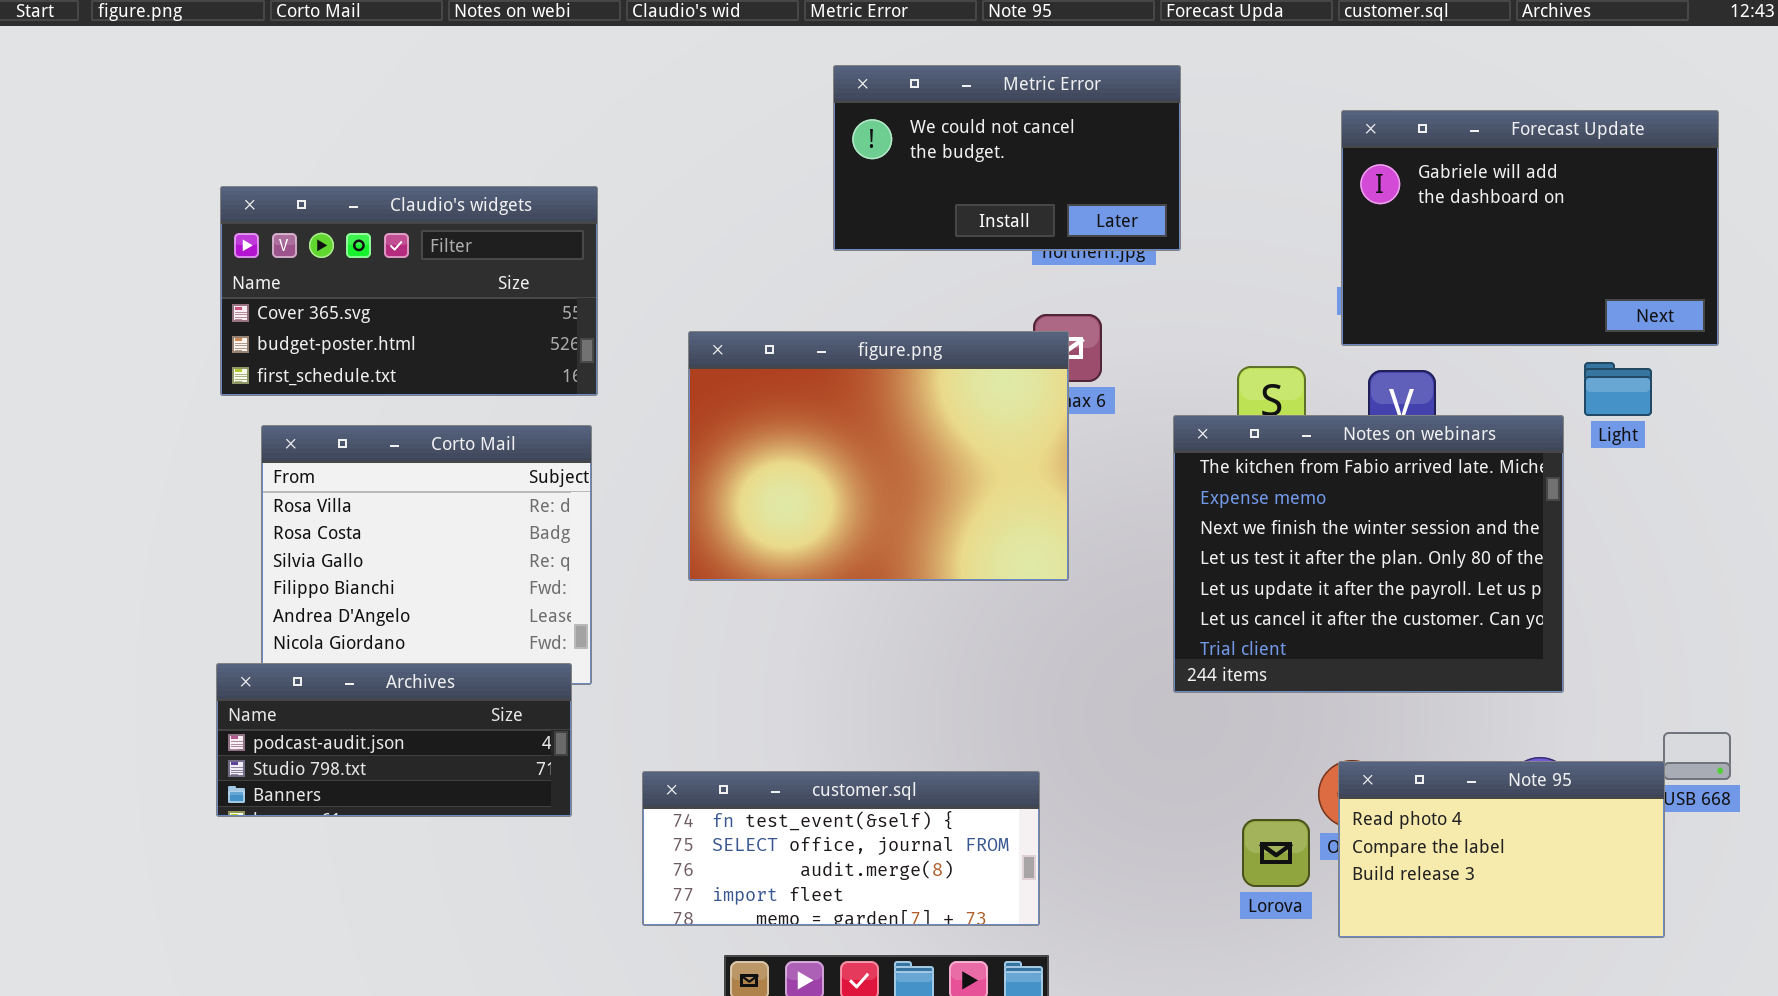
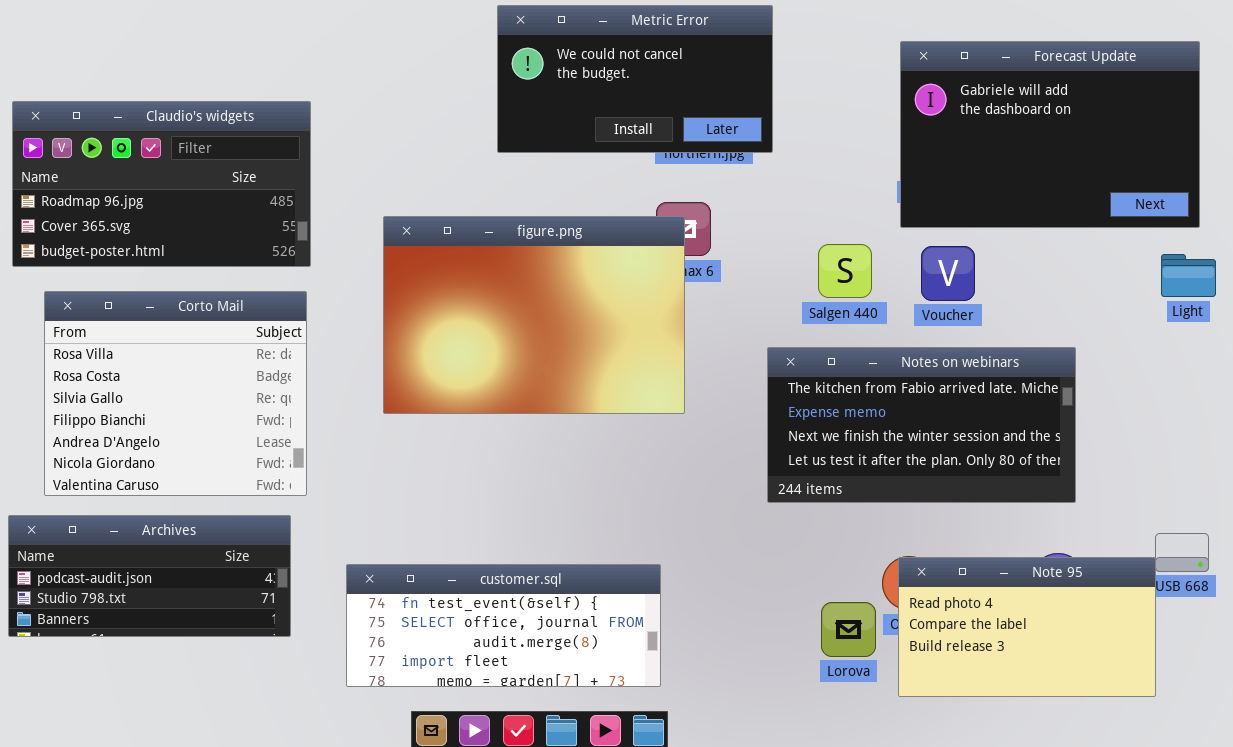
Claudio's widgets: [220,186,598,396] -> [12,101,311,267], scrolled up 1 row
Light: [1584,362,1652,416] -> [1161,254,1216,297], moved
Notes on webinars: [1173,415,1564,693] -> [767,347,1076,503], resized
Archives: [216,663,572,817] -> [8,515,291,637], moved

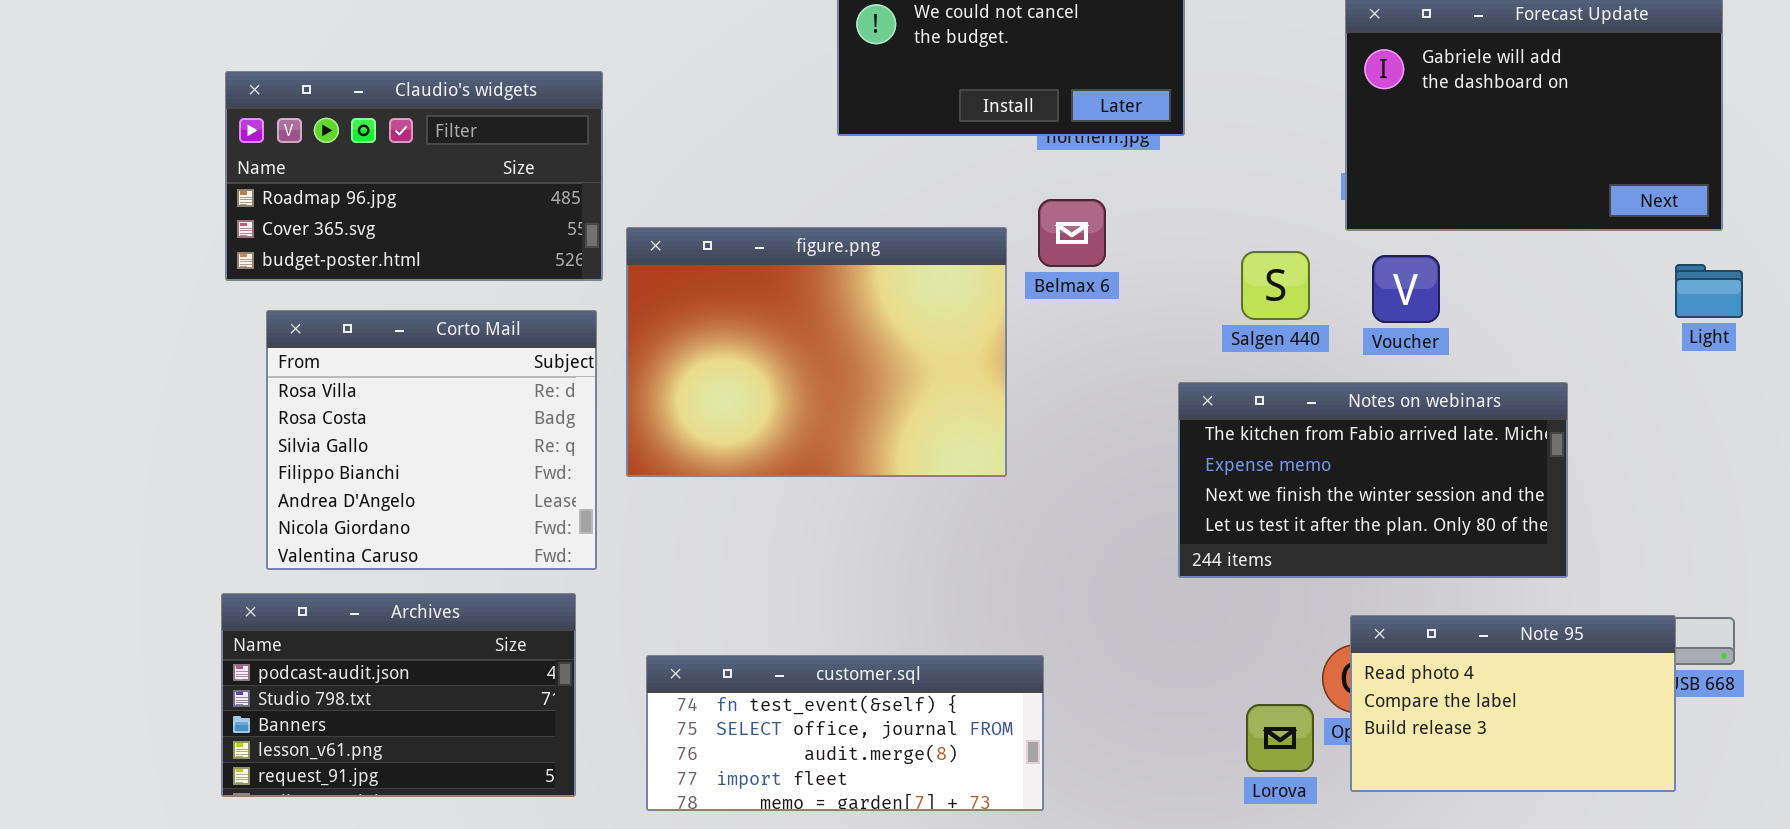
figure.png: [383,216,685,414] -> [626,227,1007,477], moved
Archives: [8,515,291,637] -> [221,593,576,797], resized
Note 95: [898,557,1156,697] -> [1350,615,1676,792], moved

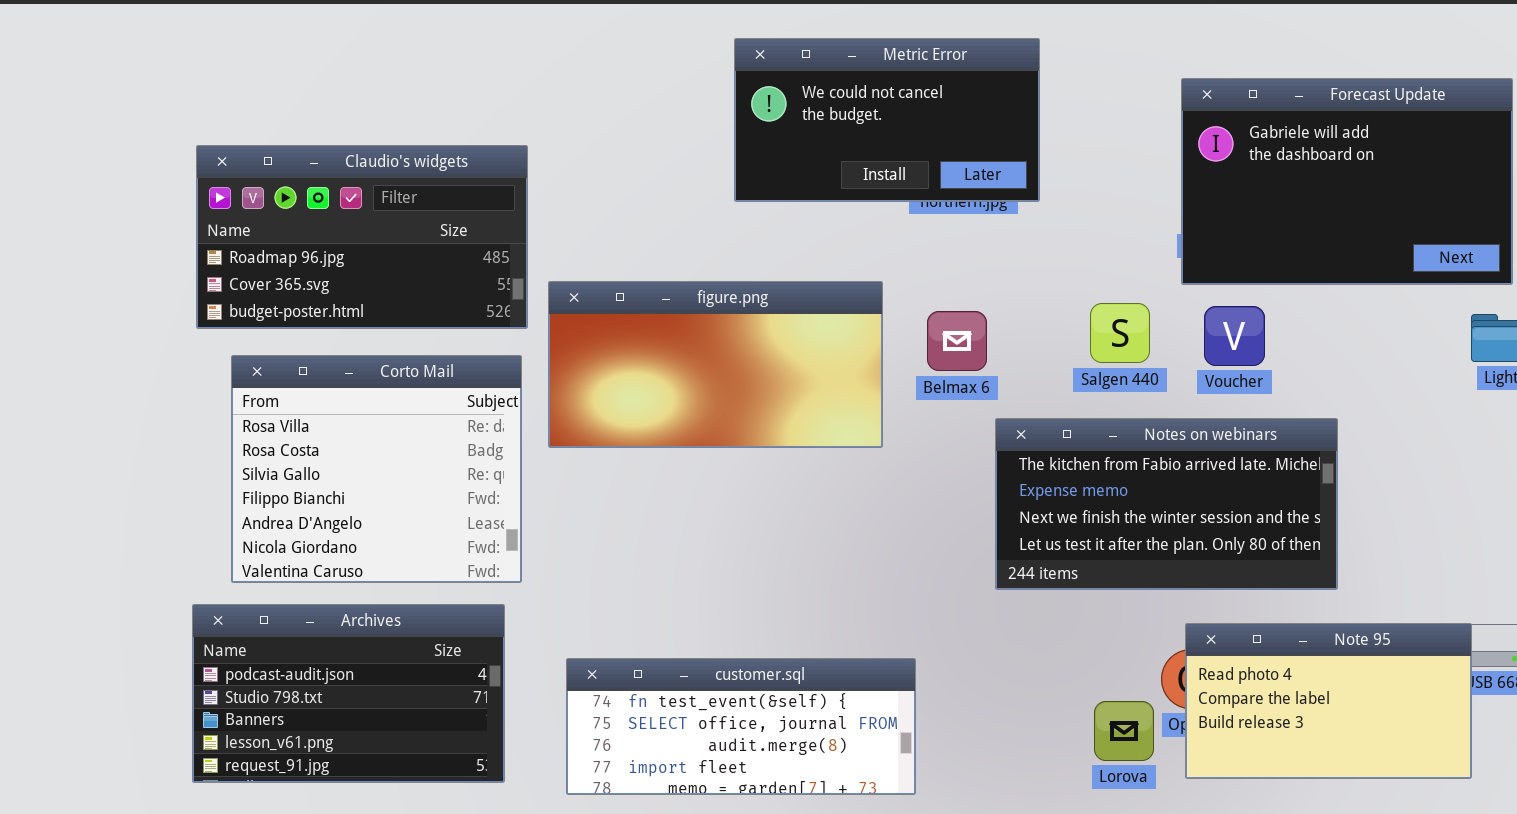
Belmax 6: [1038,199,1106,267] -> [927,311,987,371], moved
figure.png: [626,227,1007,477] -> [548,281,883,448], resized
Notes on webinars: [1178,382,1568,578] -> [995,418,1338,590], moved

